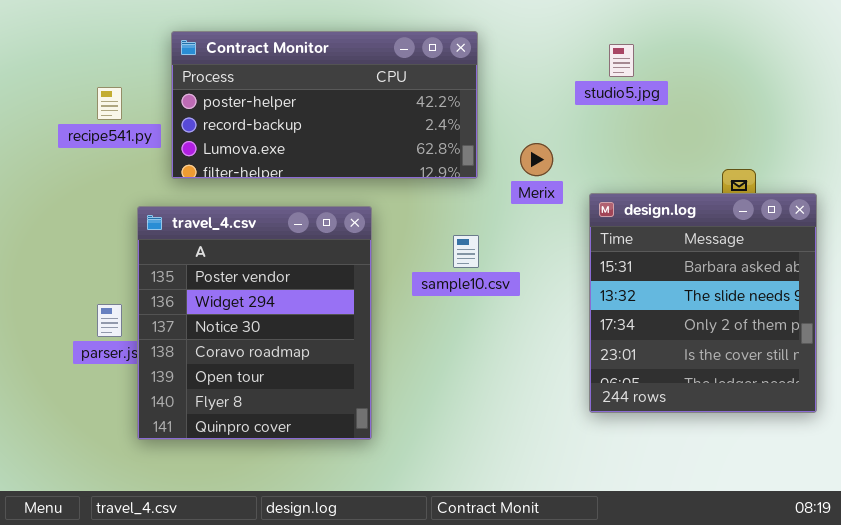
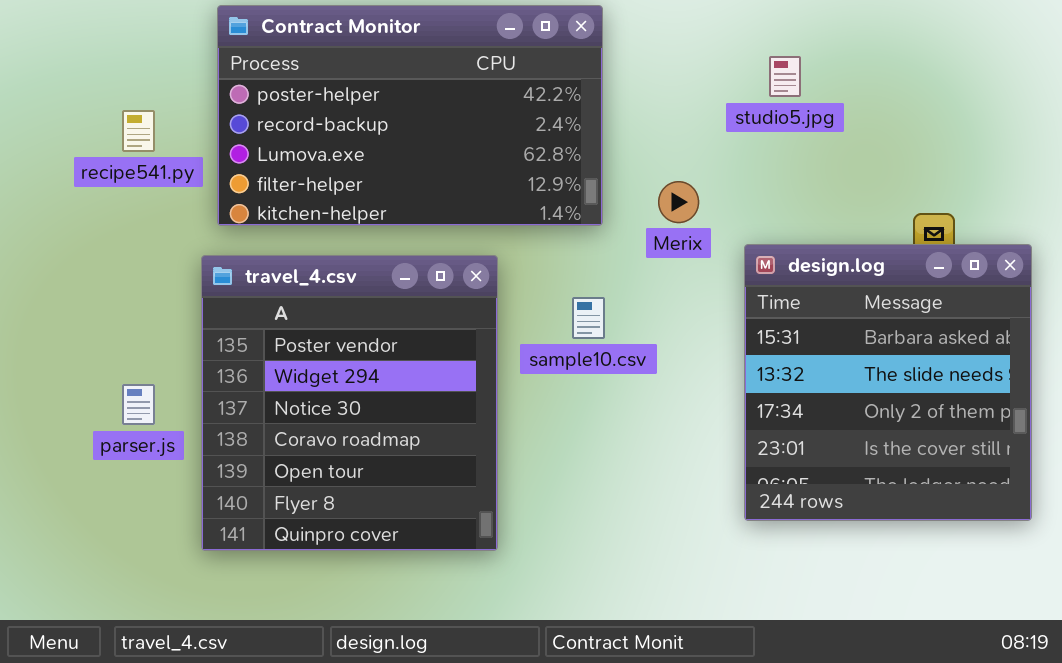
Contract Monitor: [171,31,478,179] -> [217,5,603,226], resized
travel_4.csv: [137,206,372,440] -> [201,255,498,551], moved

